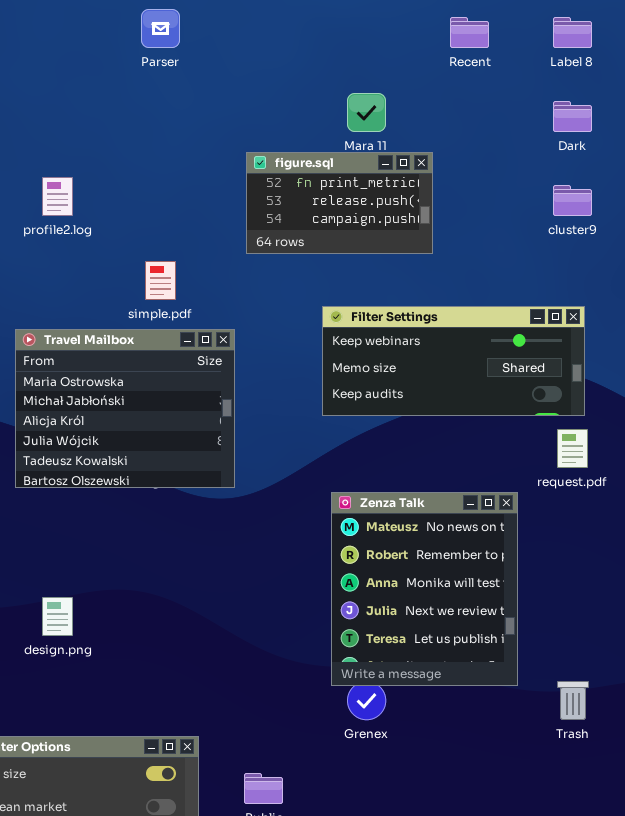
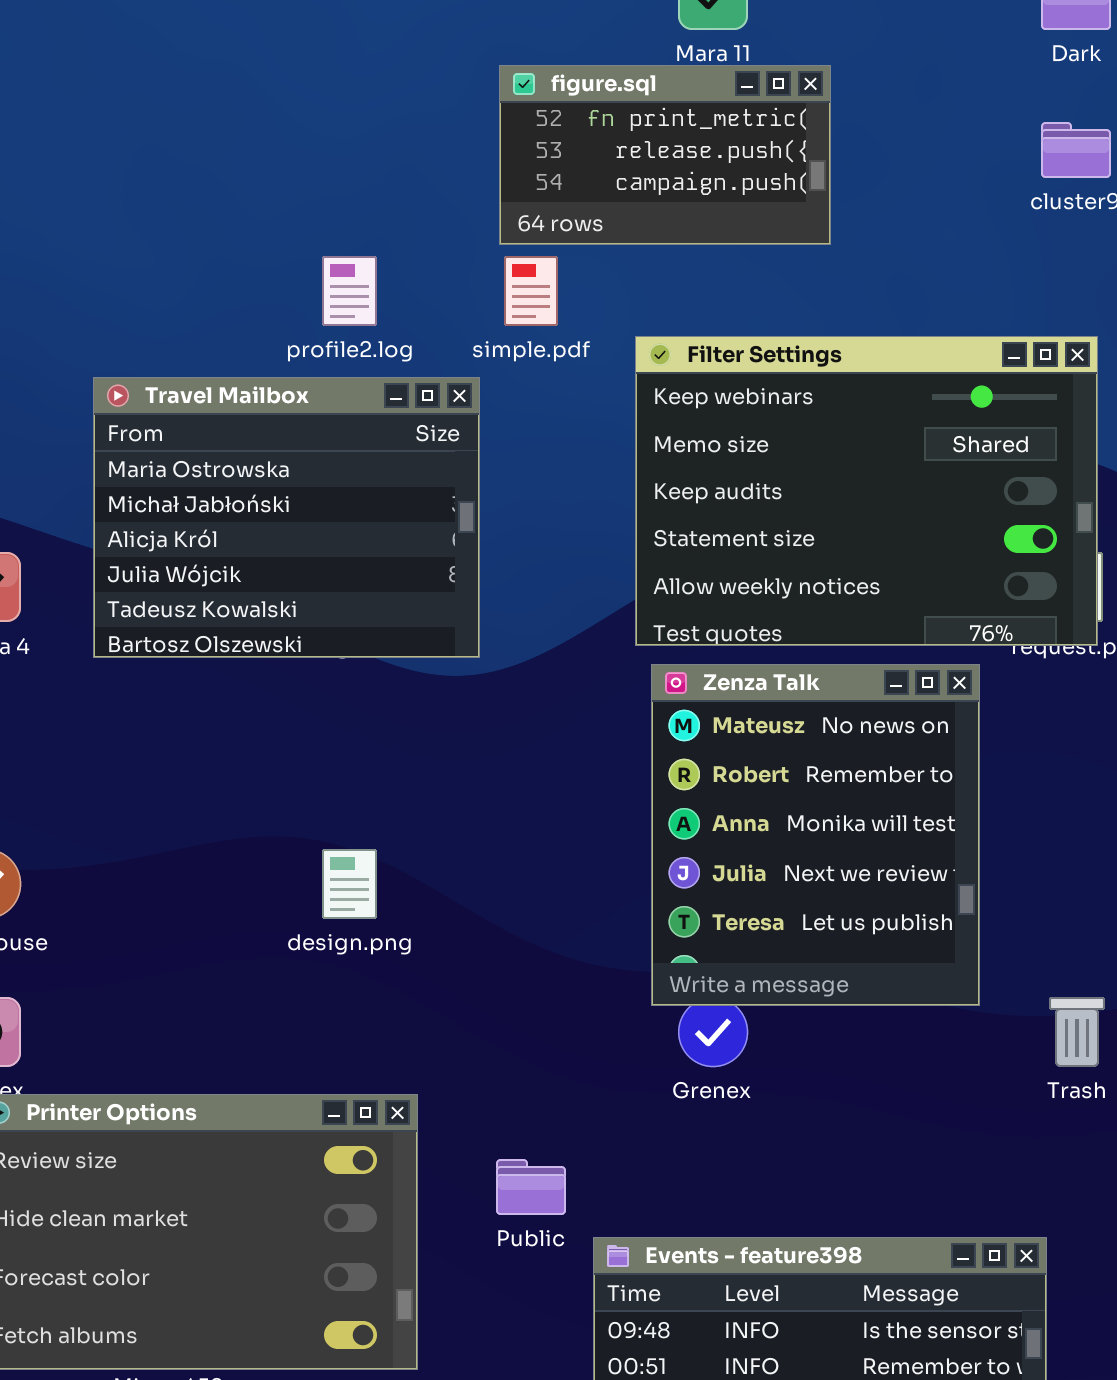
profile2.log: [42,177,73,216] -> [322,256,377,326], moved
simple.pdf: [145,261,176,300] -> [504,256,558,326], moved
Filter Settings: [322,306,585,416] -> [635,336,1098,646], resized
design.png: [42,597,73,636] -> [322,849,377,919], moved

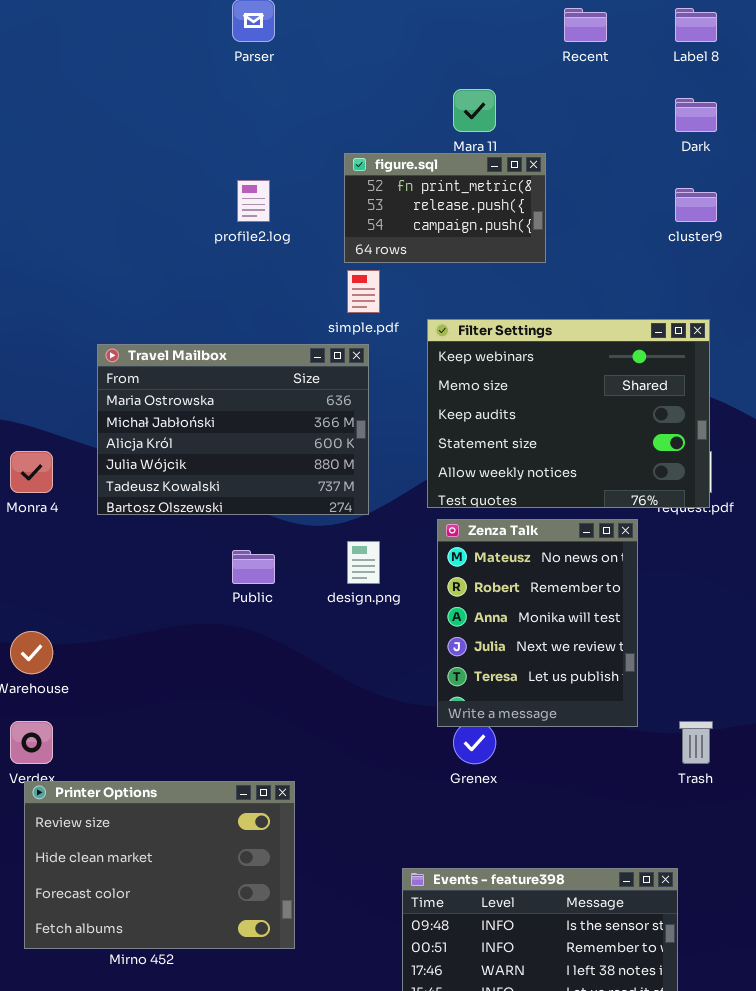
profile2.log: [322,256,377,326] -> [237,180,270,222], moved
Travel Mailbox: [93,377,480,658] -> [97,344,369,515], resized
design.png: [322,849,377,919] -> [347,541,380,584], moved
Public: [496,1159,566,1215] -> [232,550,275,584], moved

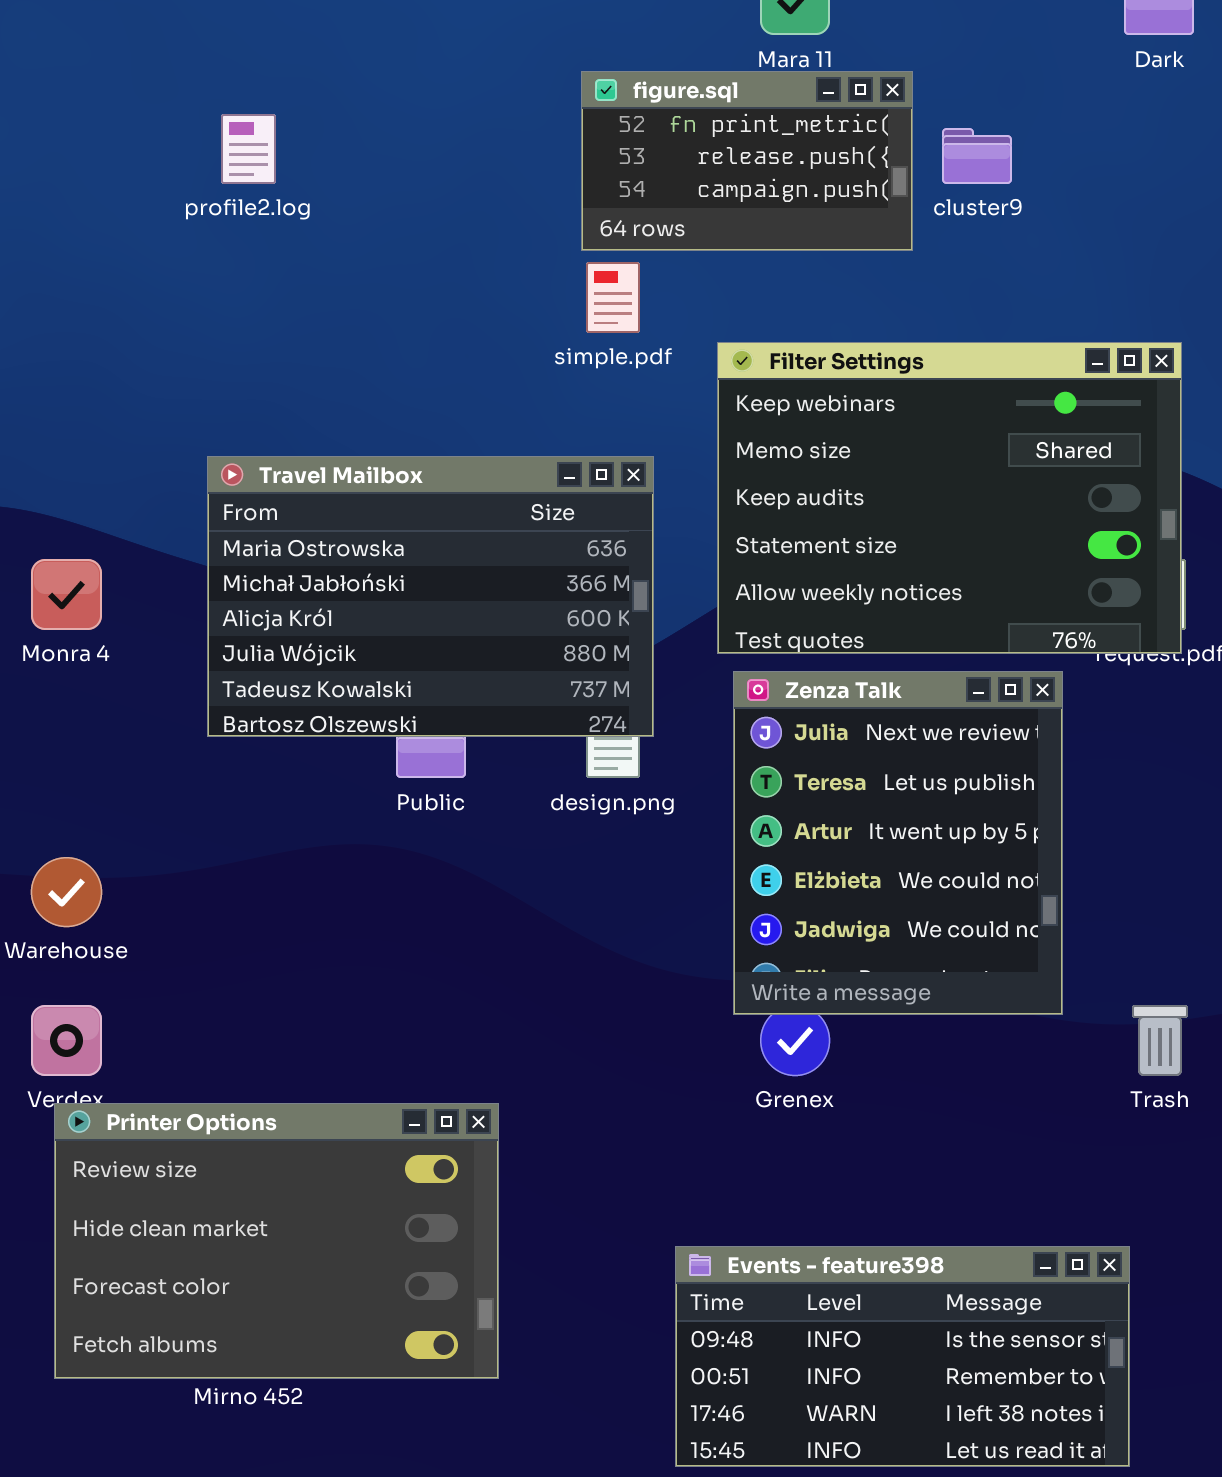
profile2.log: [237,180,270,222] -> [221,114,276,184], moved
cluster9: [675,188,717,222] -> [942,128,1012,184], moved
Travel Mailbox: [97,344,369,515] -> [207,456,654,737], moved
Zenza Talk: [437,519,638,727] -> [733,671,1063,1015], scrolled down 3 rows

